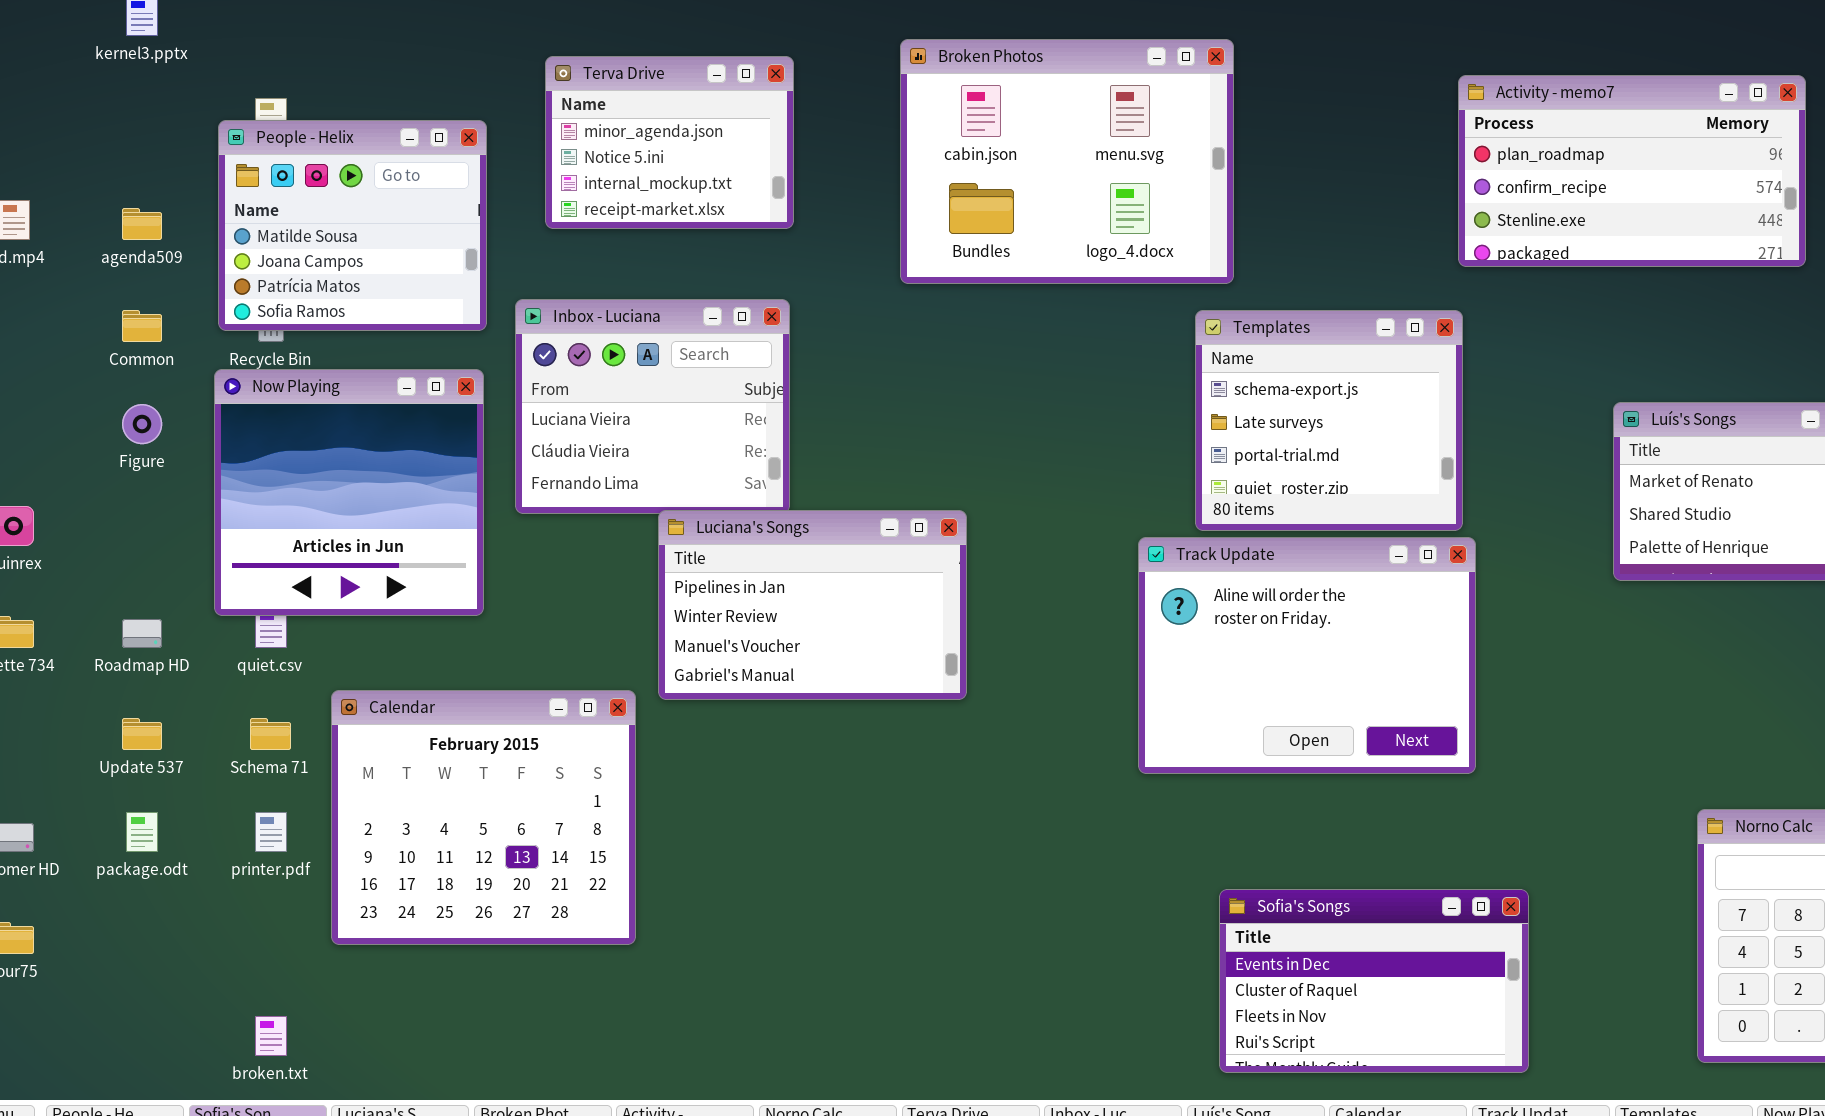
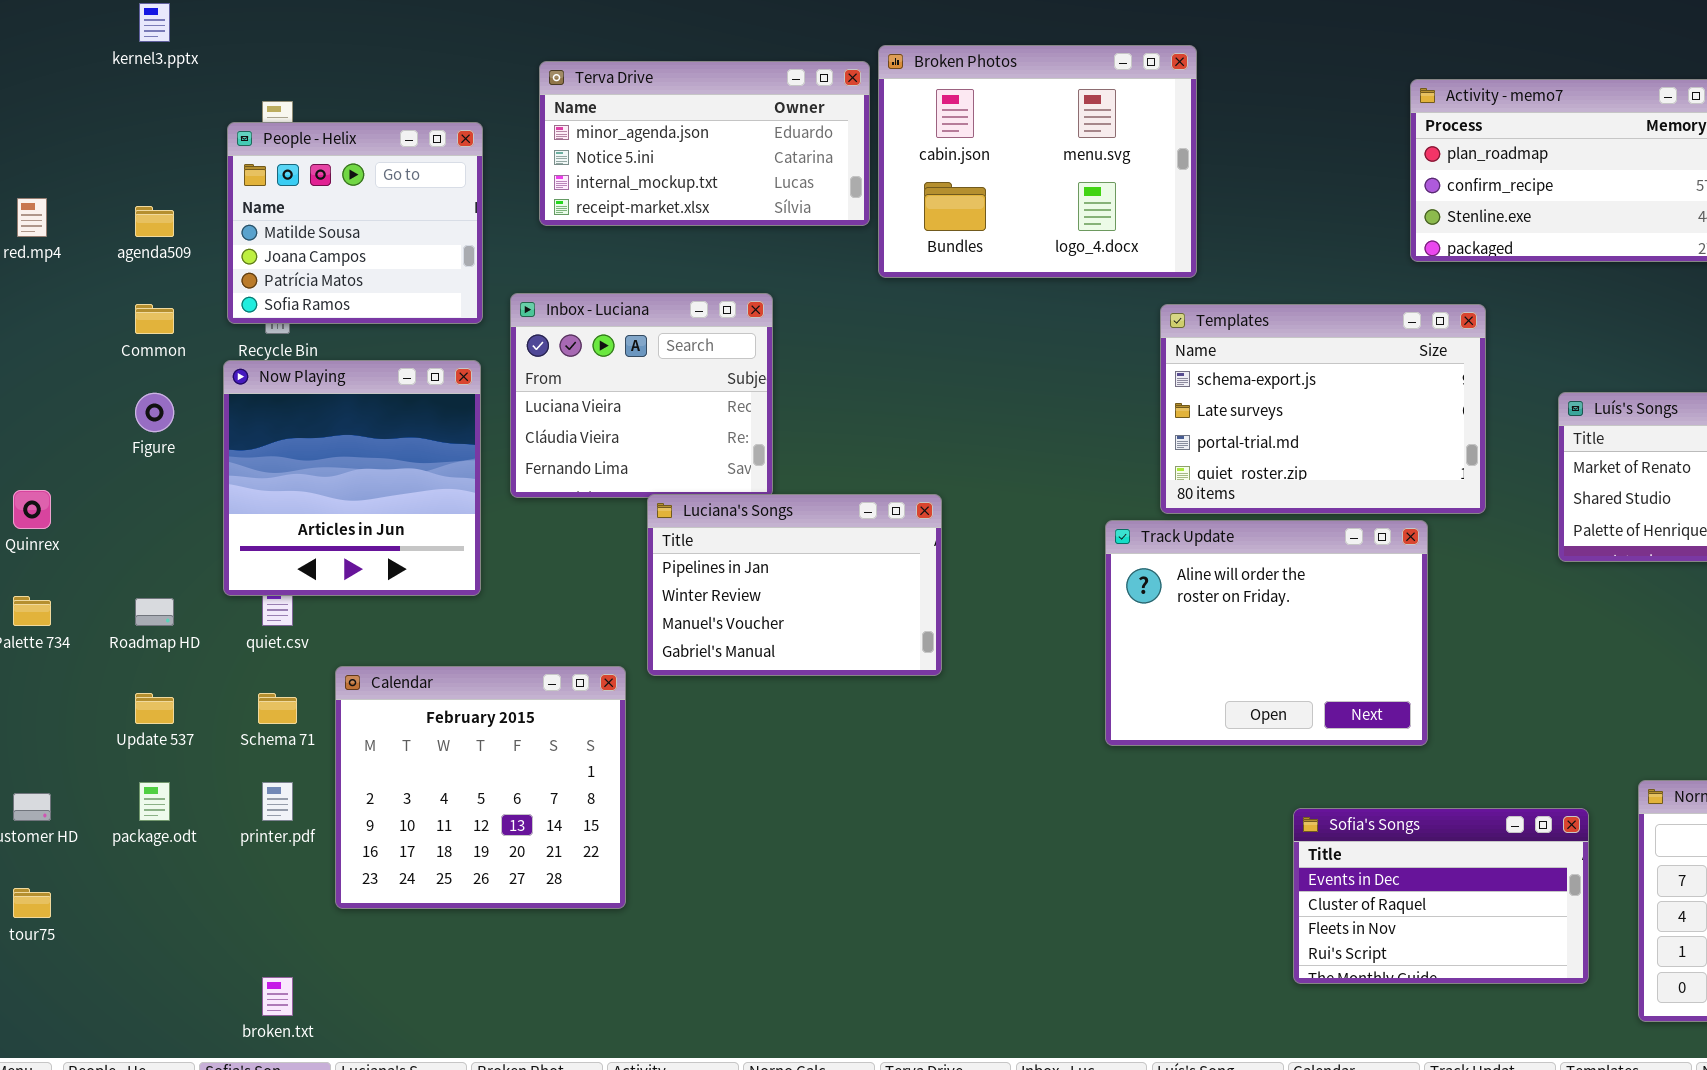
Terva Drive: [545,56,794,229] -> [539,61,870,226], resized
Templates: [1195,310,1463,531] -> [1160,304,1486,514], resized
Sofia's Songs: [1219,889,1529,1073] -> [1293,808,1589,984], moved

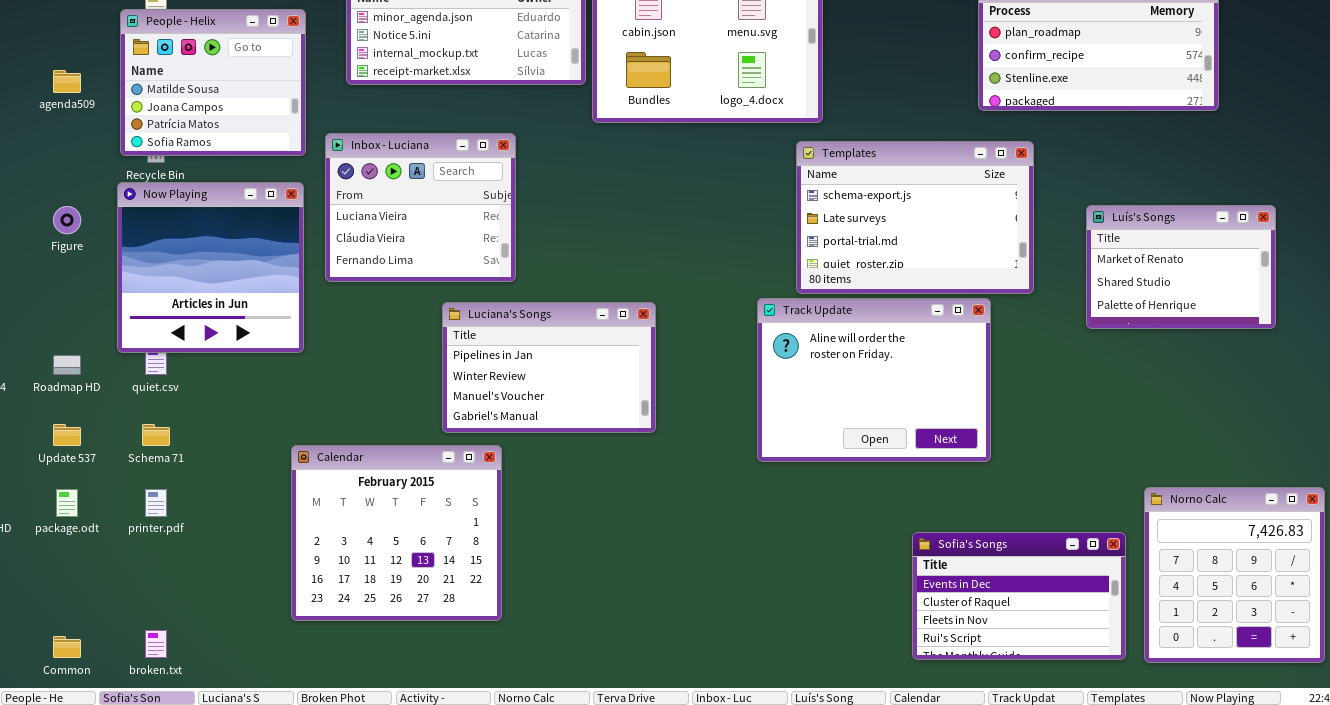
Common: [135,304,174,334] -> [53,636,81,658], moved
Luciana's Songs: [647,494,942,676] -> [442,302,656,433], moved
Calendar: [335,666,626,909] -> [291,445,502,621], moved
Sofia's Songs: [1293,808,1589,984] -> [912,532,1126,660], moved

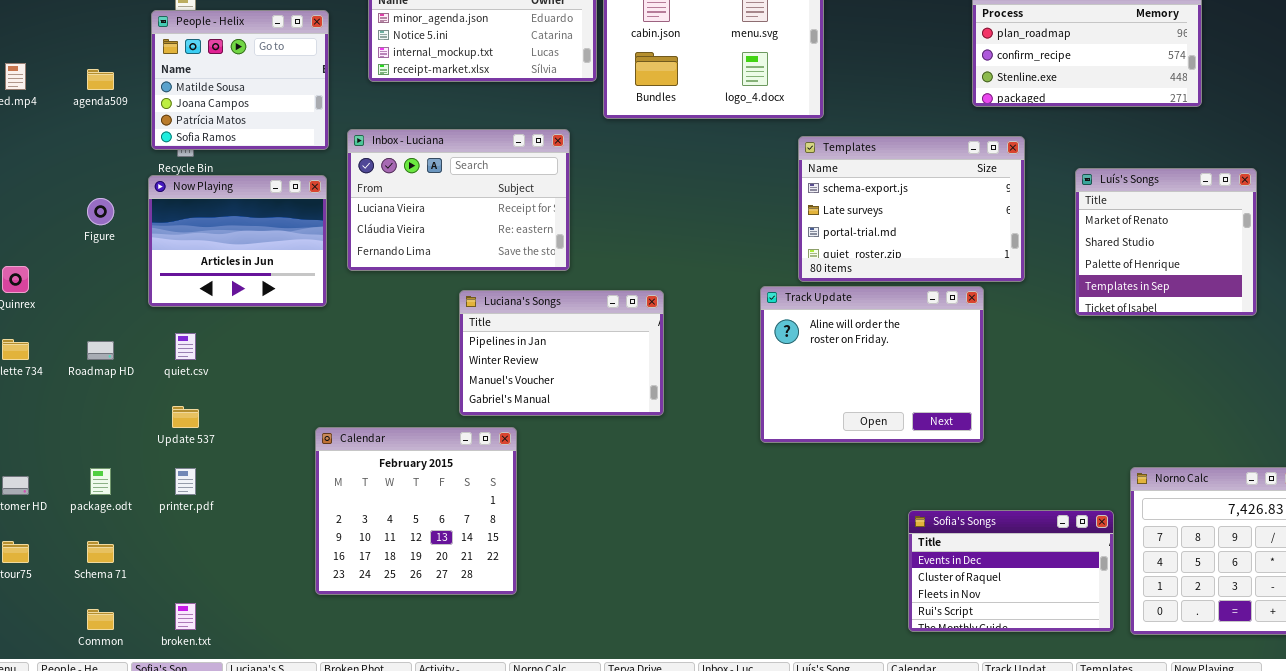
Inbox - Luciana: [325,133,516,282] -> [347,129,570,271], resized
Now Playing: [117,182,304,353] -> [148,175,327,307], resized
Luís's Songs: [1086,205,1276,329] -> [1075,168,1257,316], resized
Update 537: [53,424,81,446] -> [172,406,199,428], moved
Schema 71: [142,424,170,446] -> [87,541,114,563], moved

